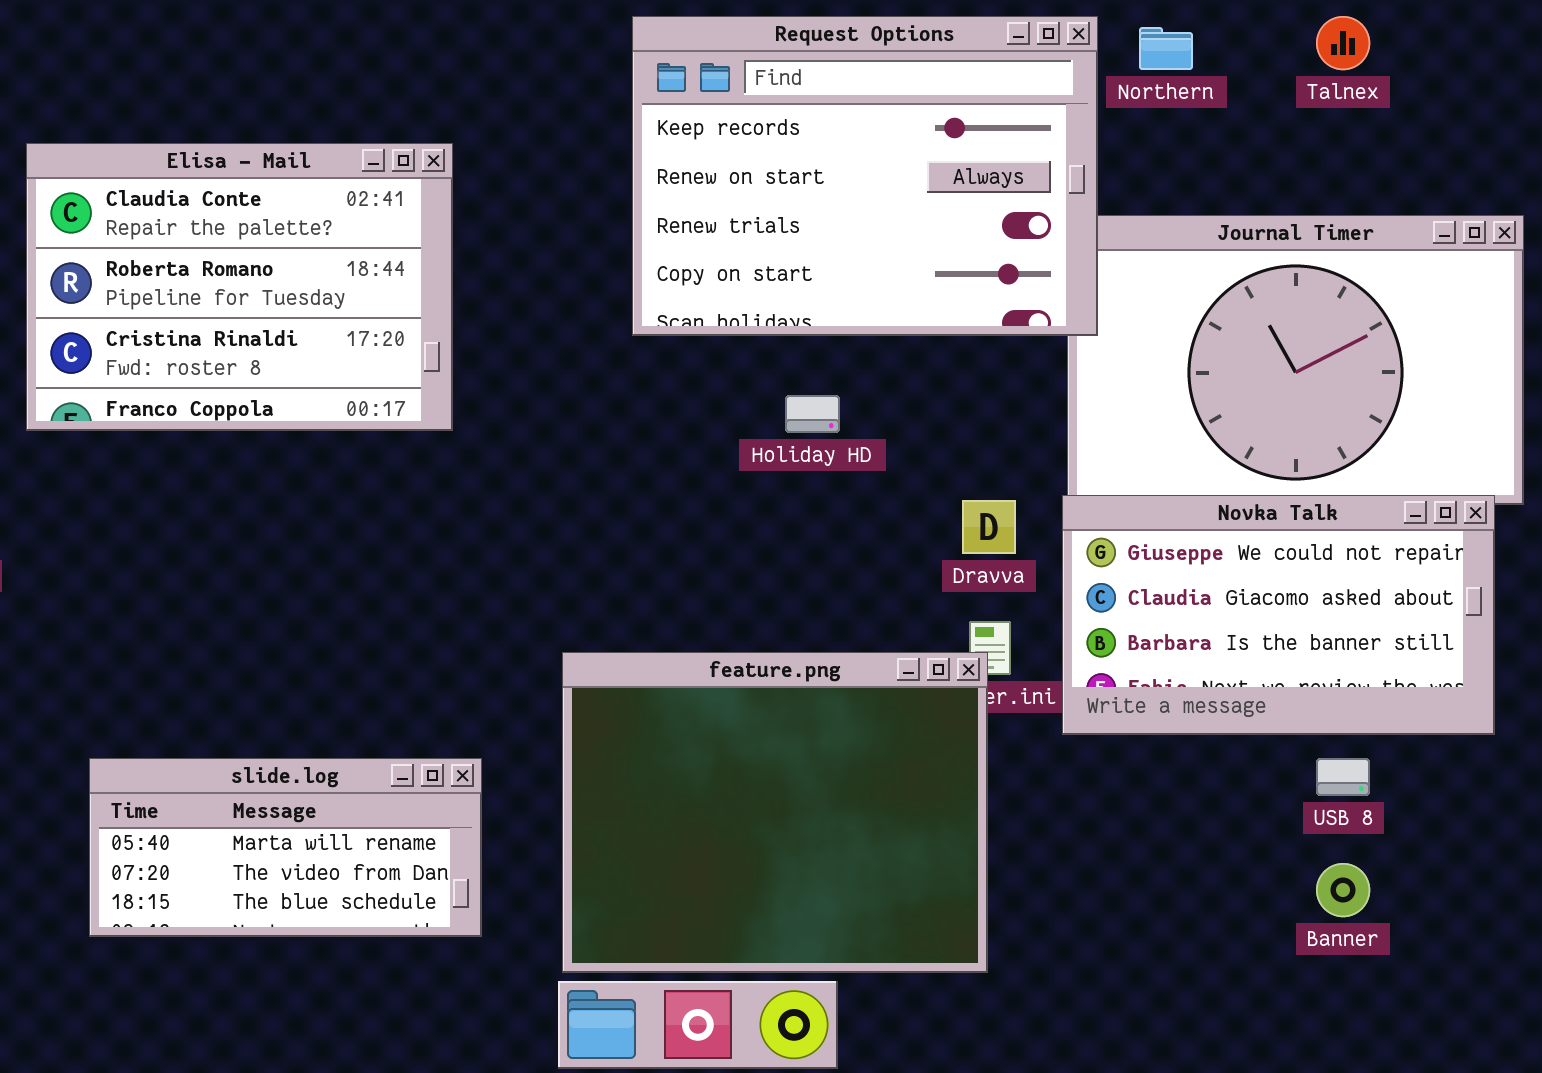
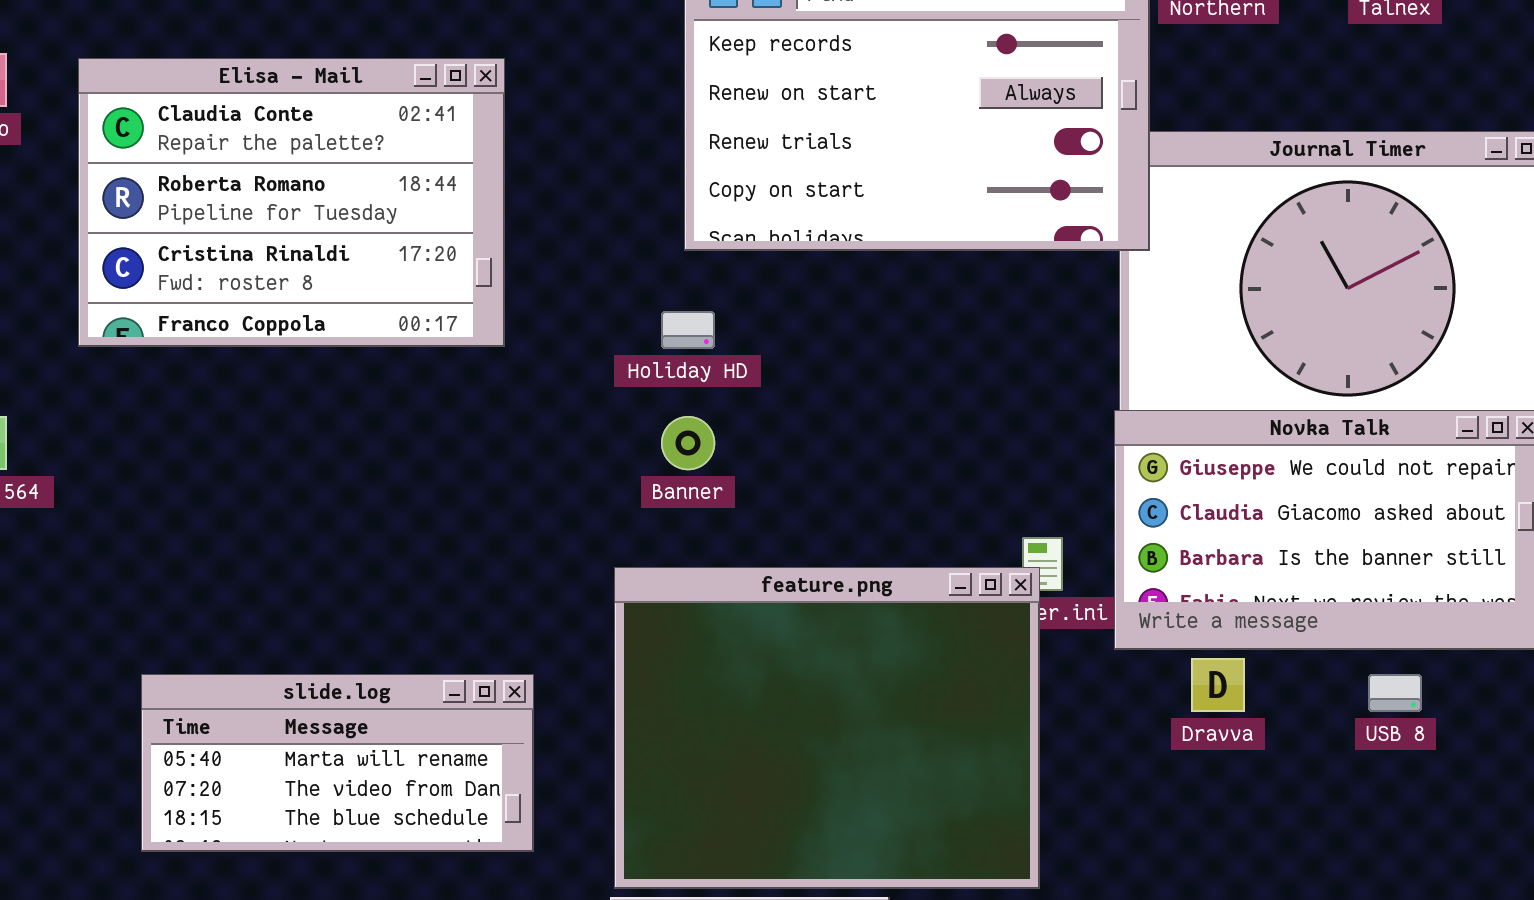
Holiday HD: [785,395,840,433] -> [661,311,715,349], moved
Dravva: [962,500,1016,554] -> [1191,658,1245,712], moved
Banner: [1316,863,1370,917] -> [661,416,715,470], moved

